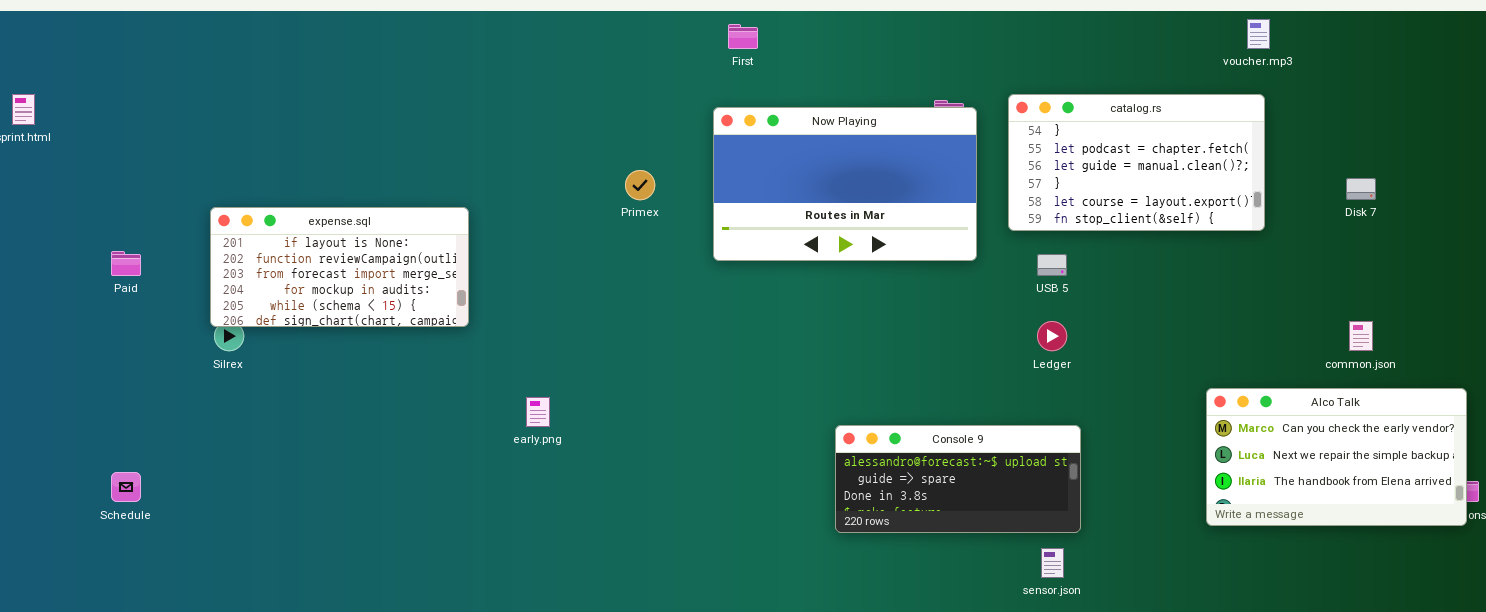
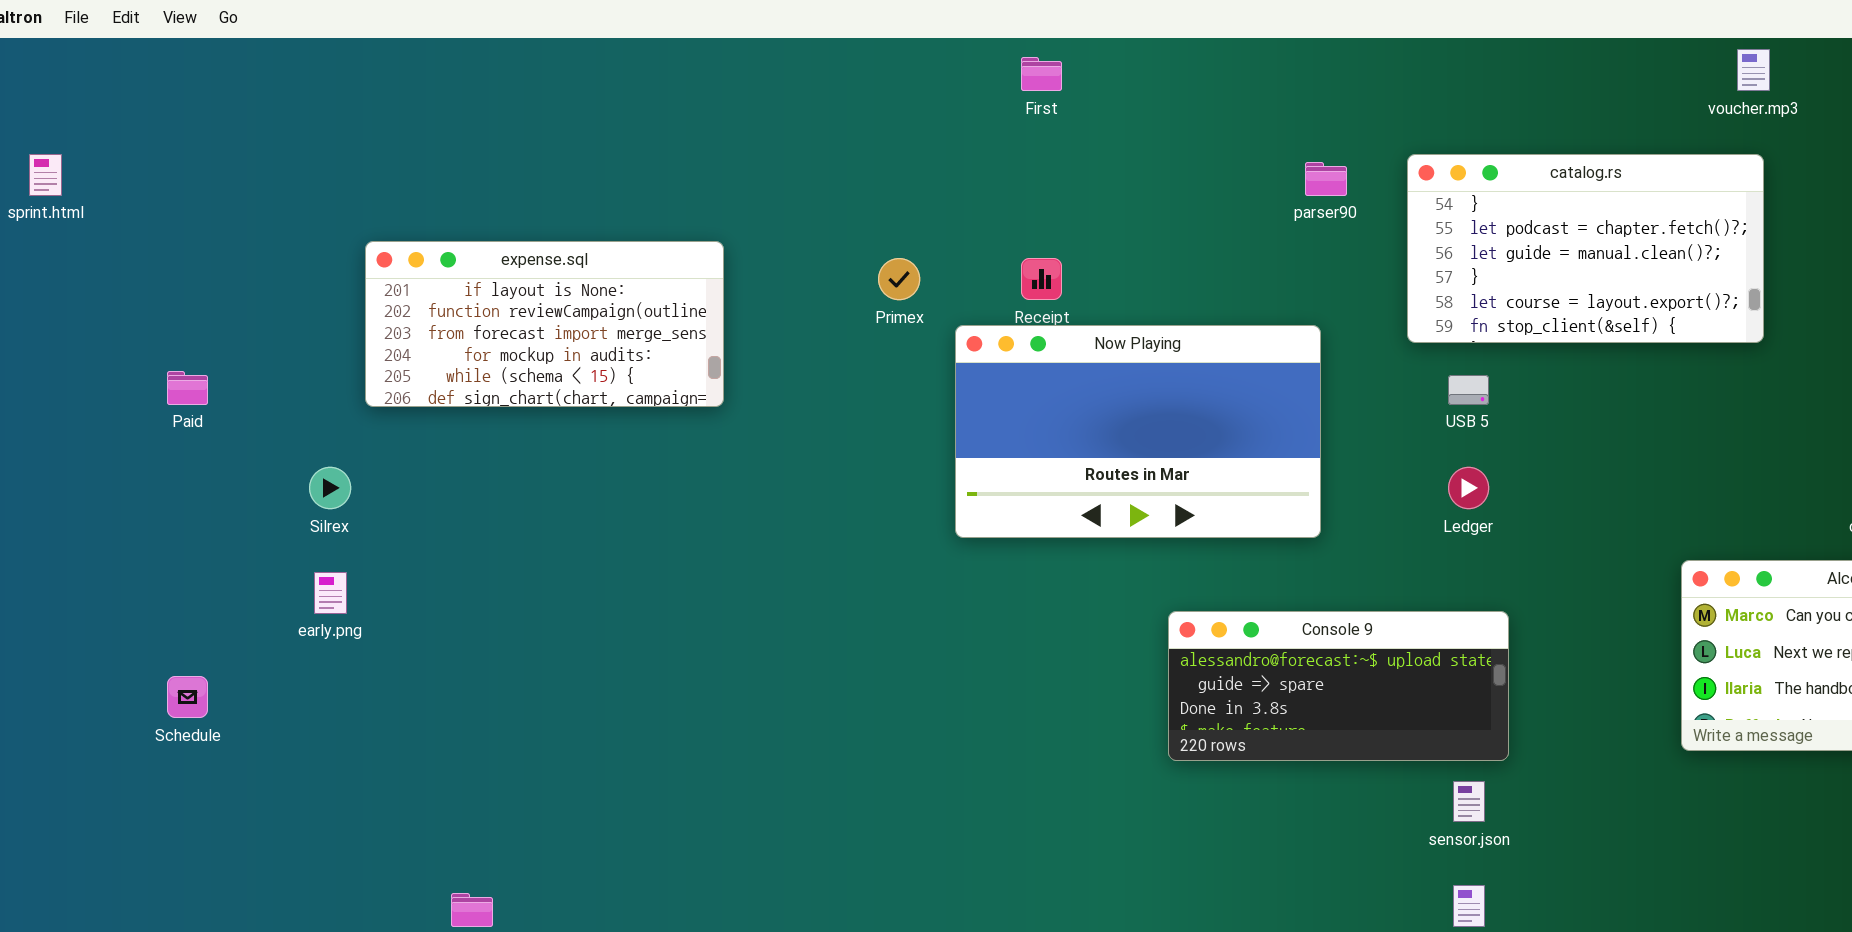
Now Playing: [713,107,977,261] -> [955,325,1321,538], moved
expense.sql: [210,207,469,327] -> [365,241,724,407], moved
early.png: [526,397,550,427] -> [314,572,347,614], moved

